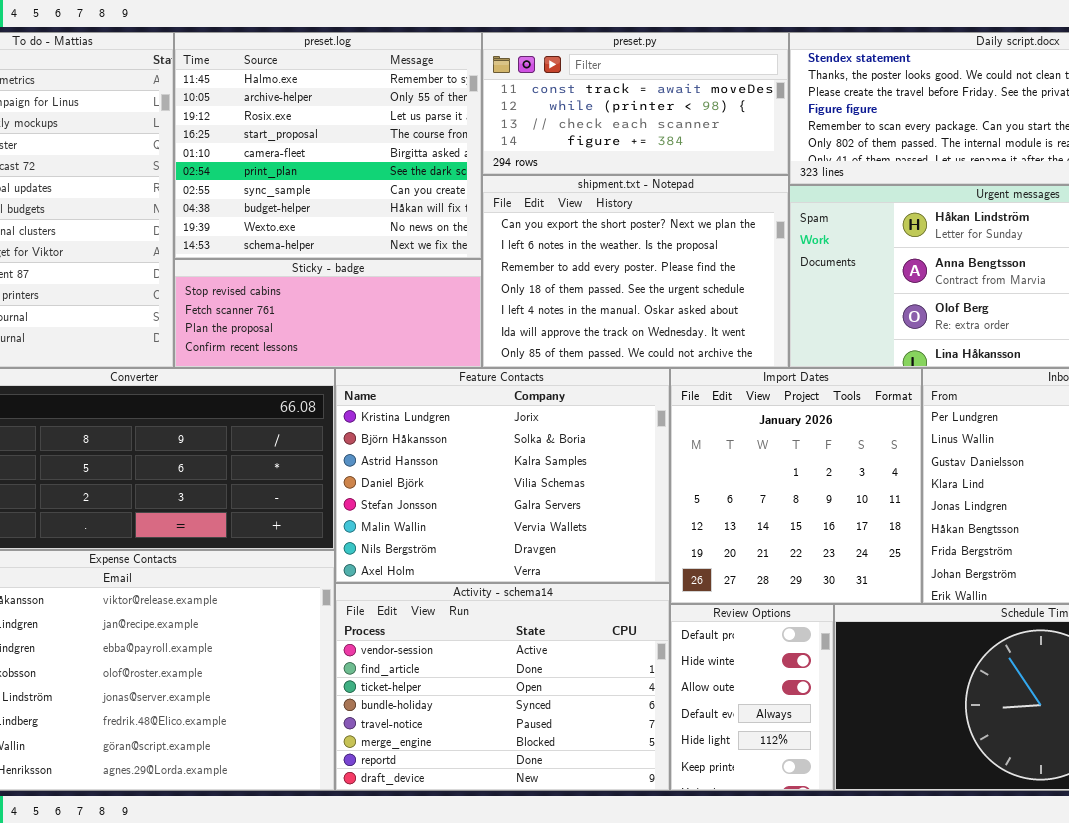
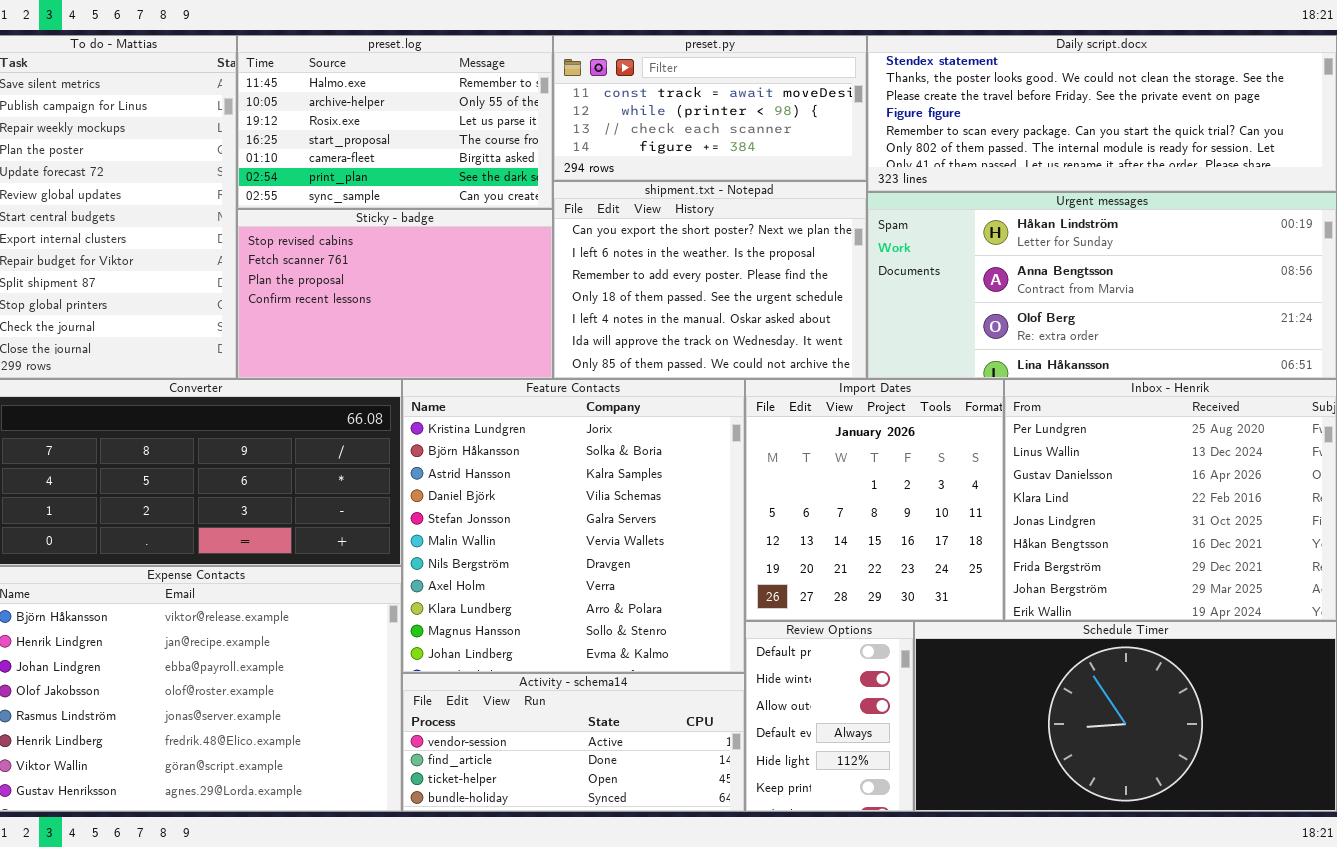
preset.log: [174,32,482,259] -> [237,35,553,209], resized
Sticky - badge: [174,259,482,368] -> [237,209,553,379], resized
Feature Contacts: [335,368,670,583] -> [402,379,745,673], resized
Activity - schema14: [335,583,670,791] -> [402,673,745,812], resized

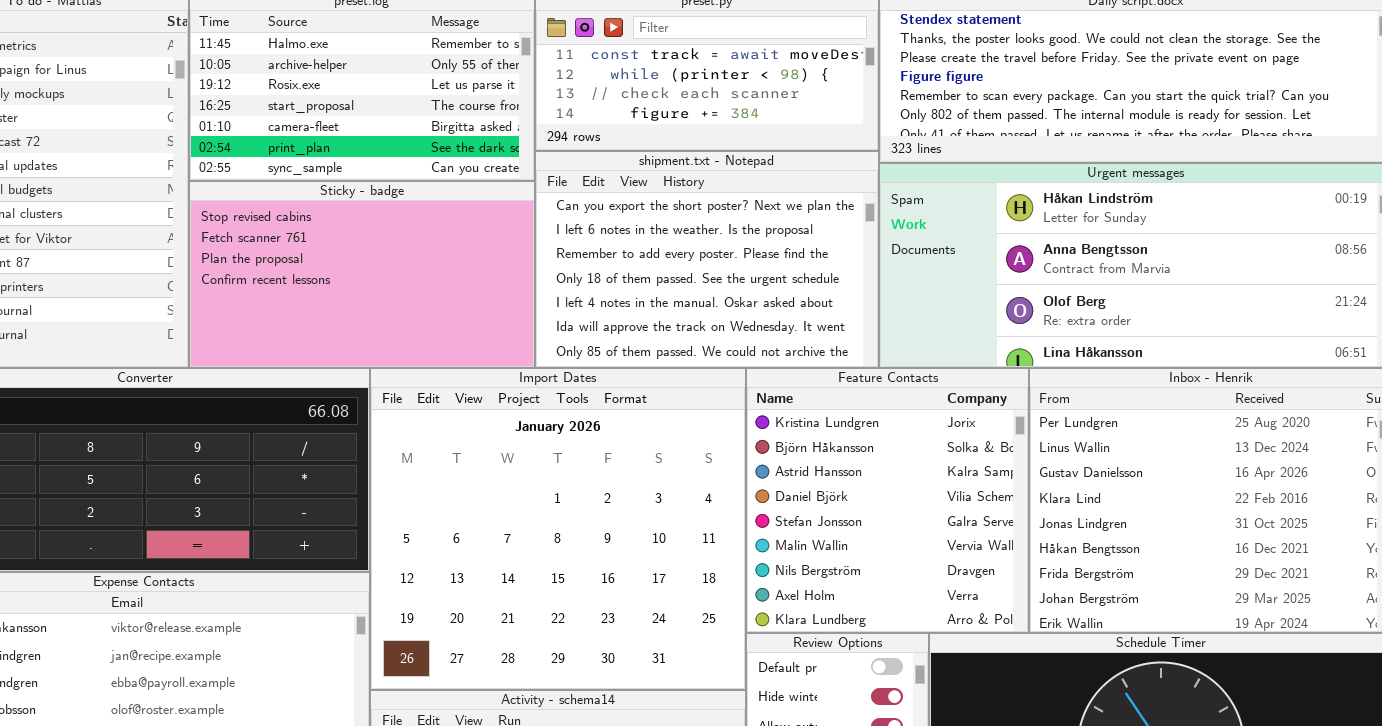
Feature Contacts: [402,379,745,673] -> [746,368,1029,633], moved, resized
Import Dates: [745,379,1004,621] -> [370,368,746,690], moved, resized

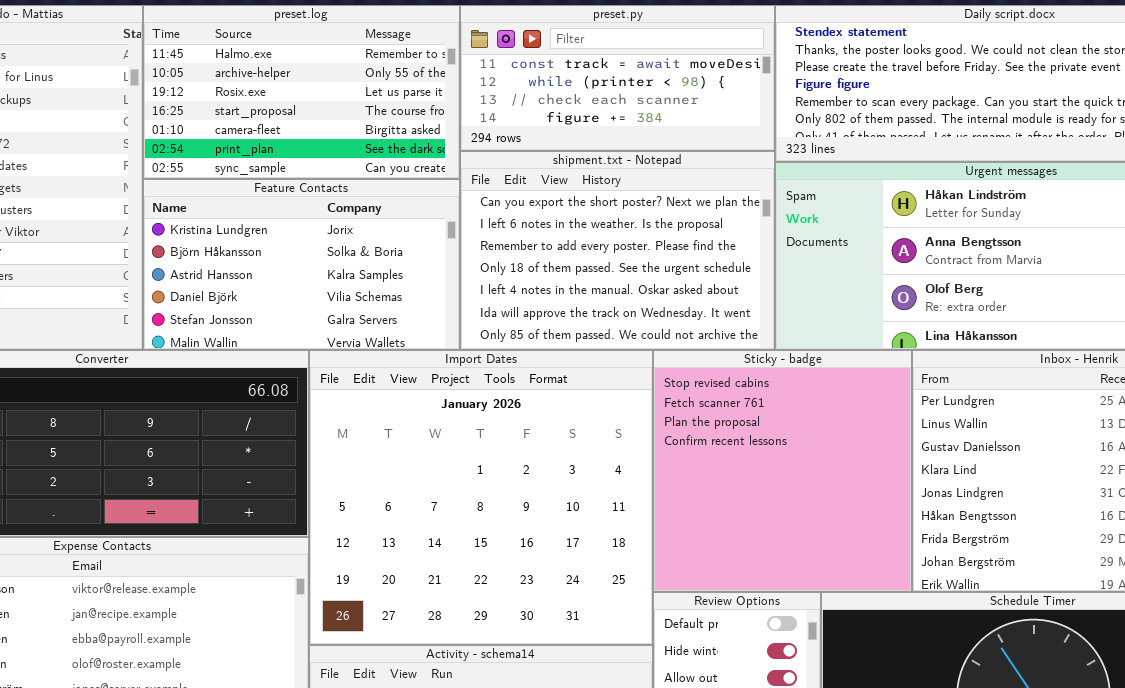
Sticky - badge: [189,181,535,368] -> [653,350,912,592], moved, resized
Feature Contacts: [746,368,1029,633] -> [143,179,460,350], moved, resized

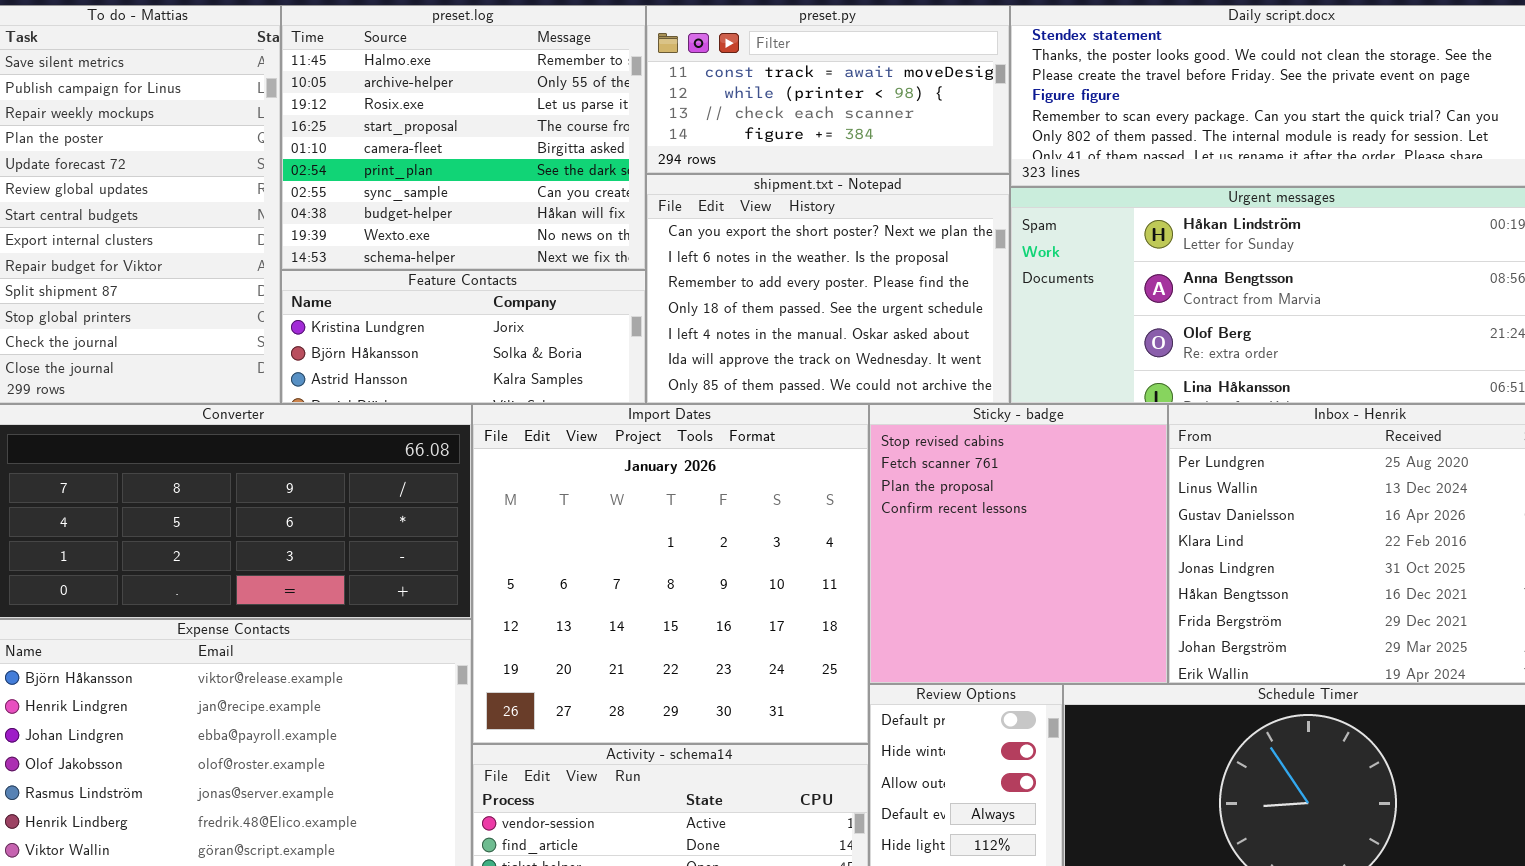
preset.log: [143,5,460,179] -> [281,5,646,270], resized
Feature Contacts: [143,179,460,350] -> [281,270,646,404], resized

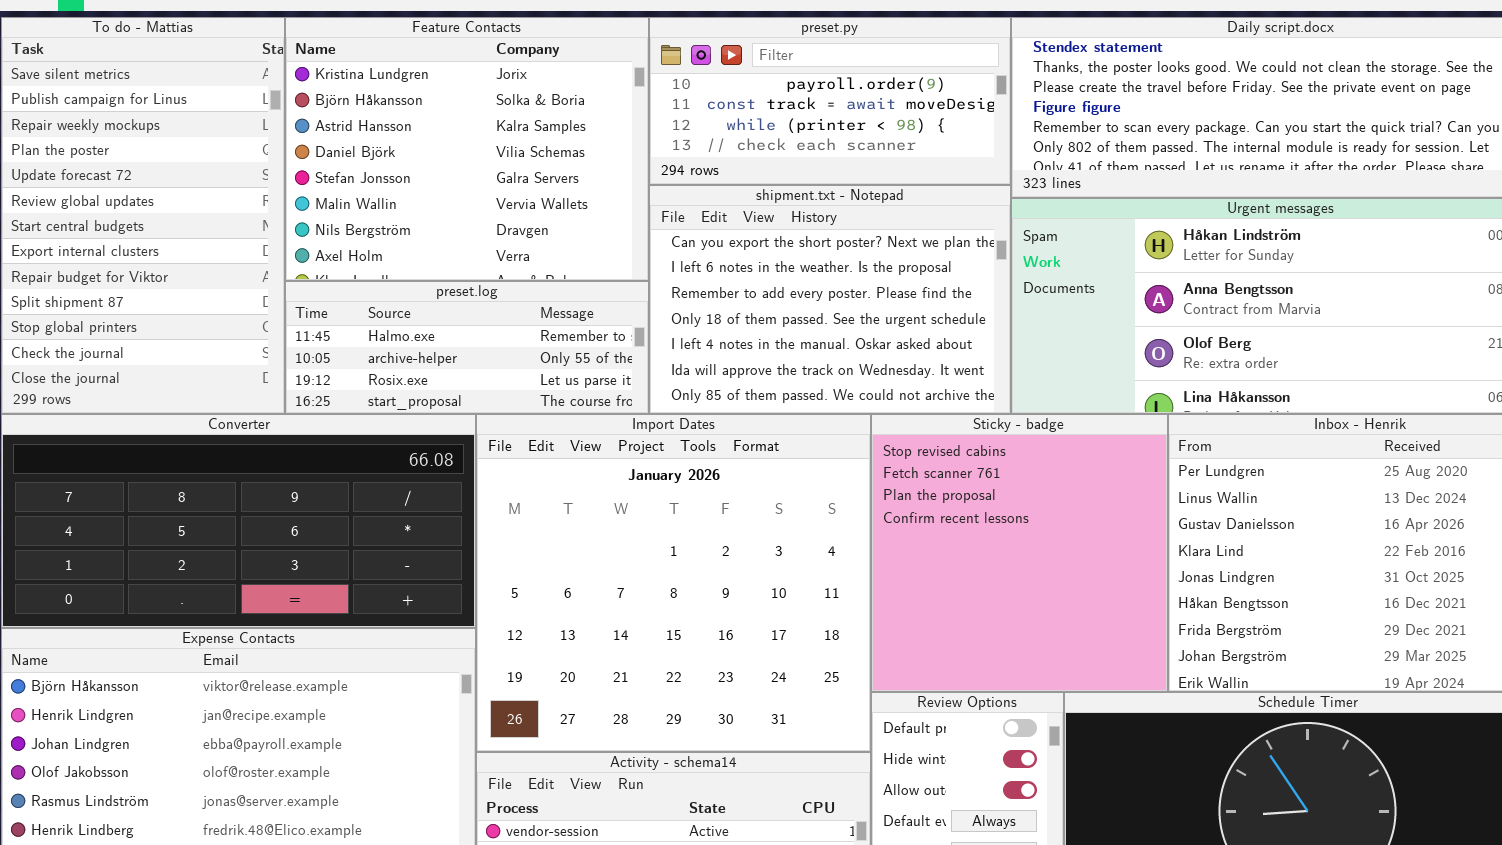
preset.log: [281,5,646,270] -> [285,281,649,414], moved, resized
preset.py: [646,5,1010,174] -> [649,17,1011,185], scrolled up 1 row
Feature Contacts: [281,270,646,404] -> [285,17,649,281], moved, resized

